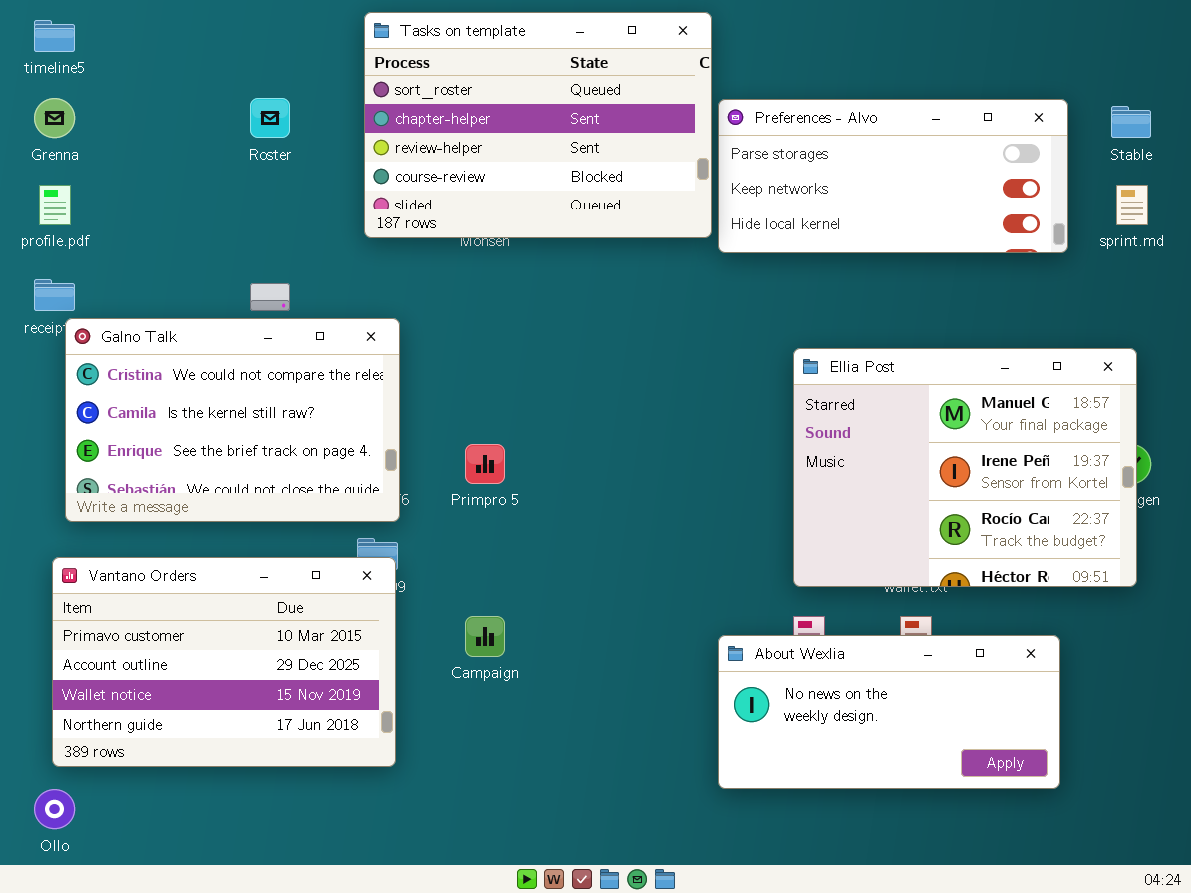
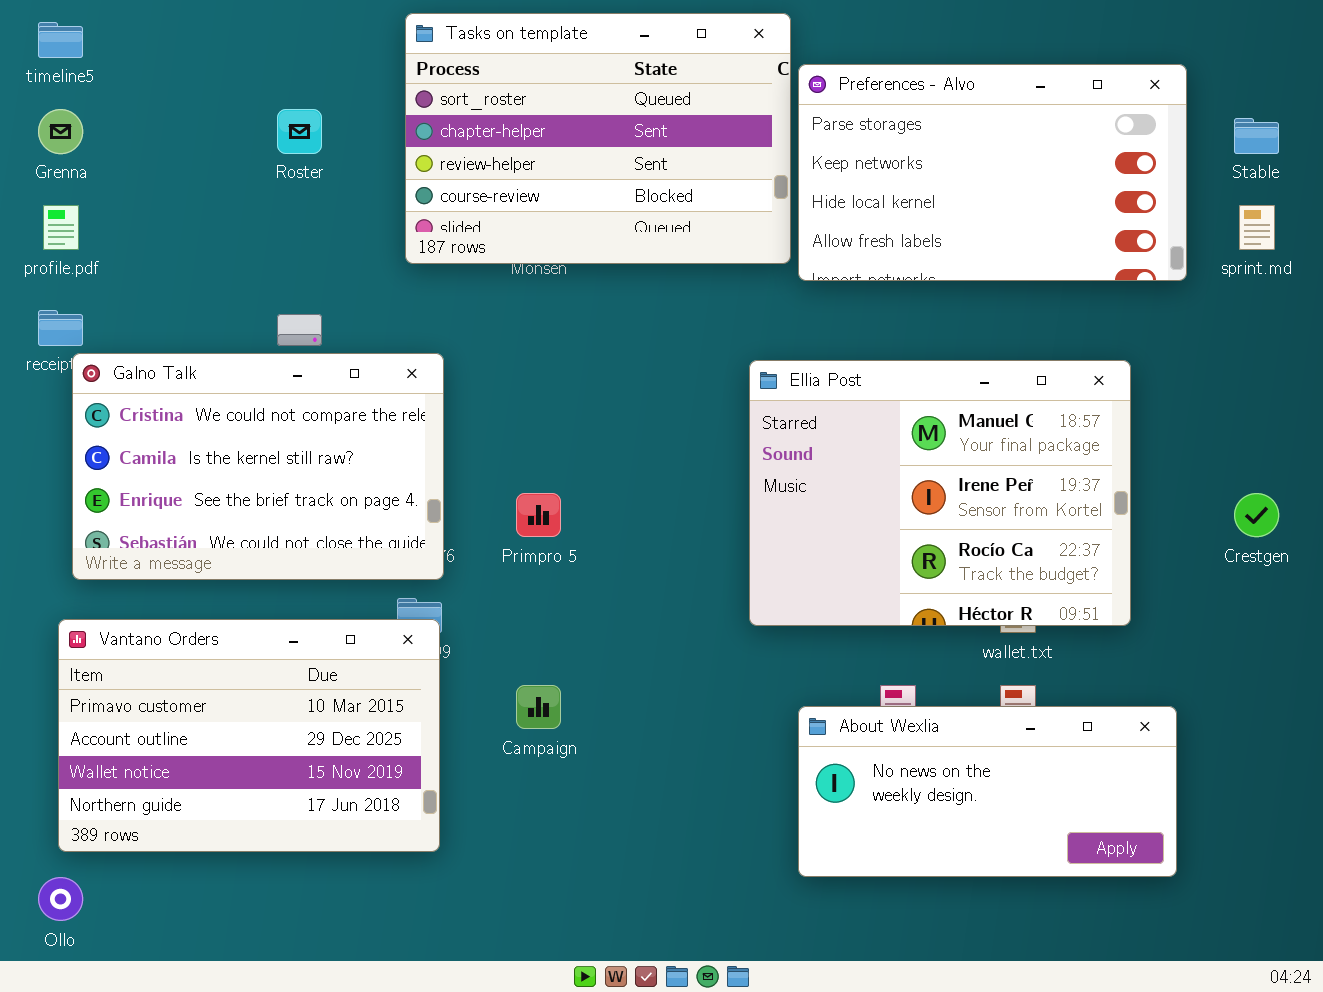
Preferences - Alvo: [718,99,1068,253] -> [798,64,1187,281], resized
Ellia Post: [793,348,1137,587] -> [749,360,1131,626], moved

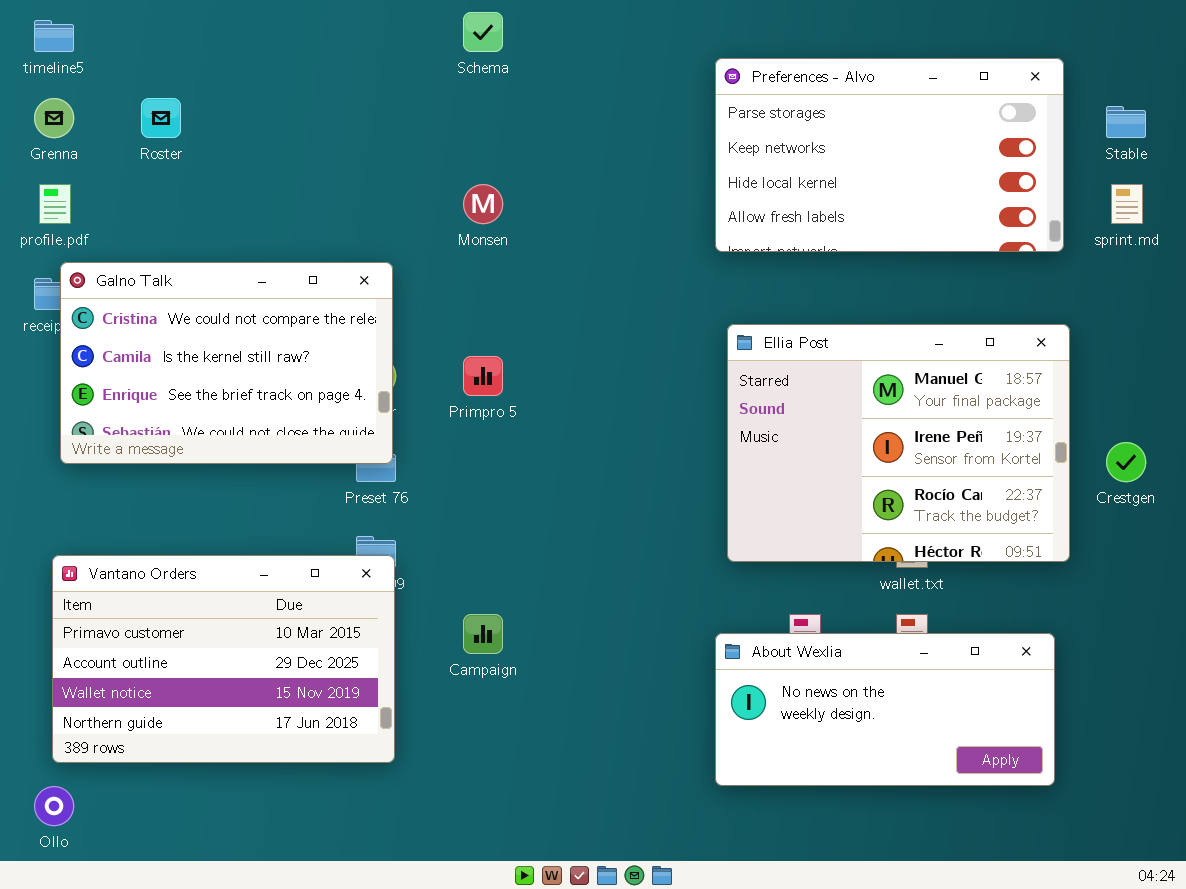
Tasks on template: [405,13,791,264] -> none, closed
Roster: [277,109,322,154] -> [141,98,181,138], moved
Galno Talk: [72,353,444,580] -> [60,262,393,464], moved
Ellia Post: [749,360,1131,626] -> [727,324,1070,562], moved
Primpro 5: [516,493,561,537] -> [463,356,503,396], moved

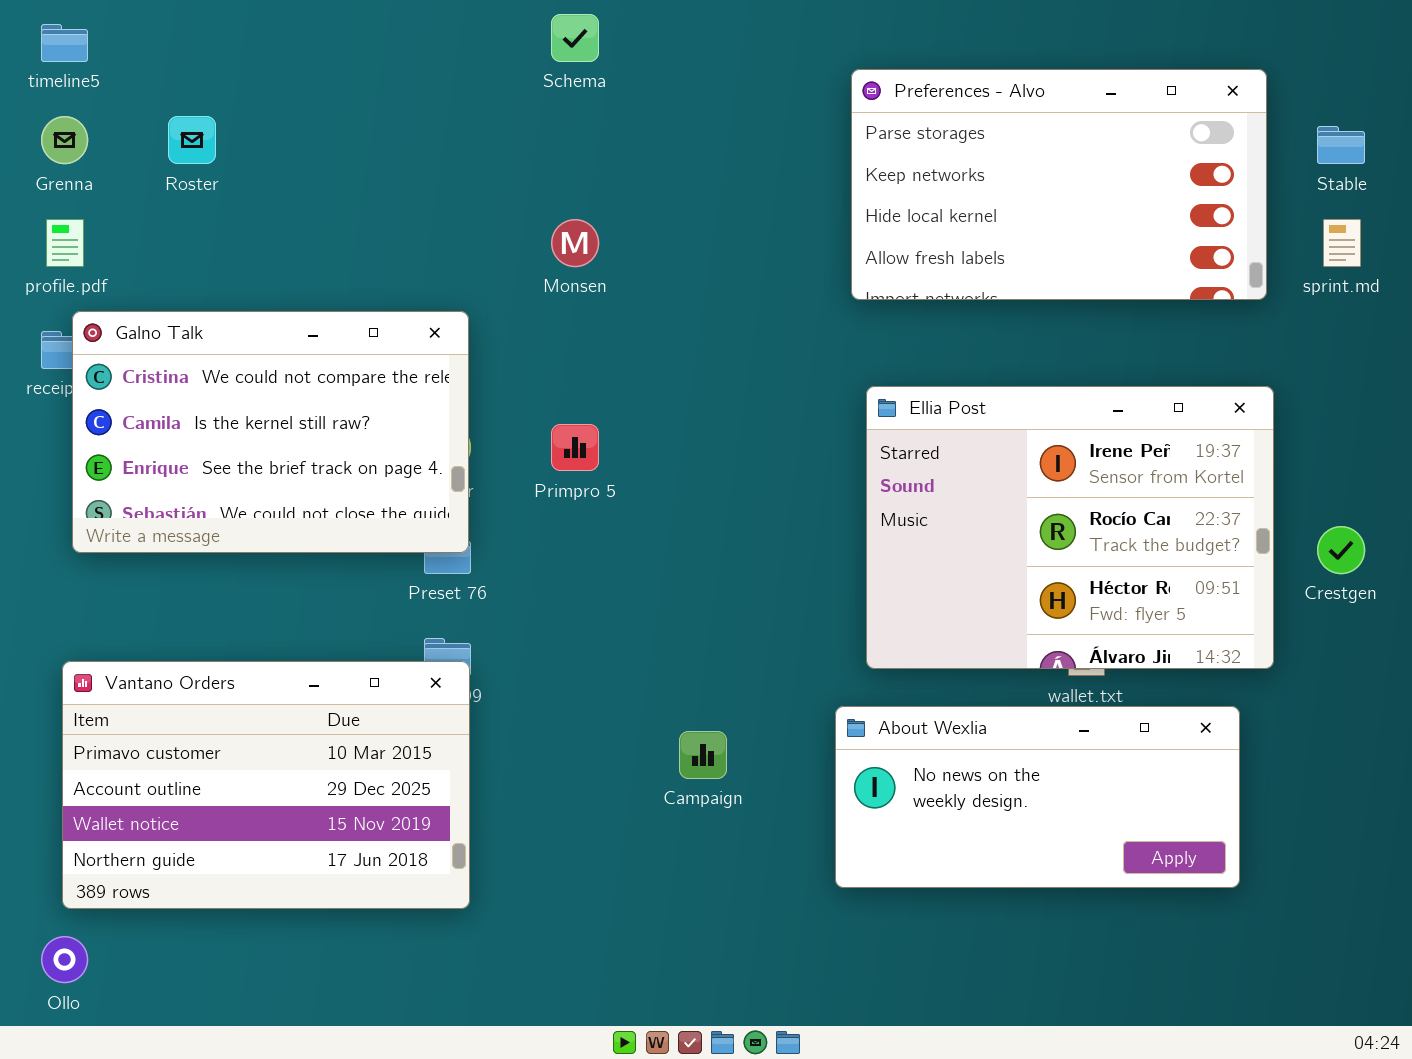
Ellia Post: [727,324,1070,562] -> [866,386,1274,669], scrolled down 1 row
Campaign: [463,614,503,654] -> [679,731,727,779], moved
About Wexlia: [715,633,1055,786] -> [835,706,1240,888], moved

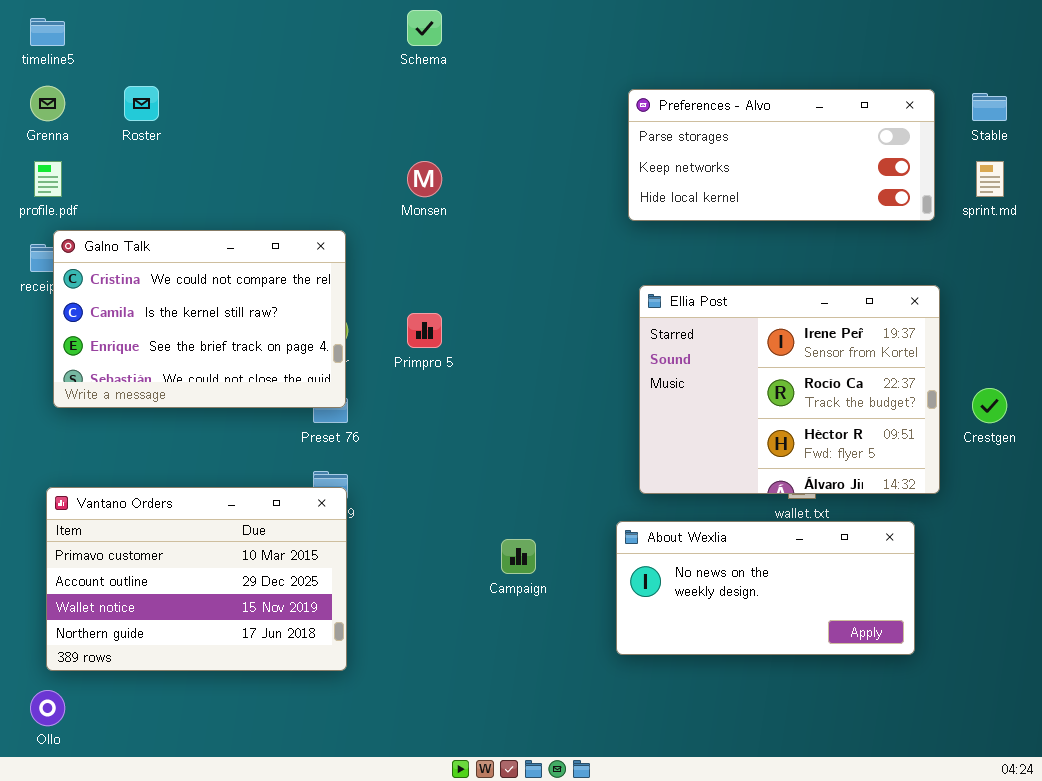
Preferences - Alvo: [851,69,1267,300] -> [628,89,935,221], resized

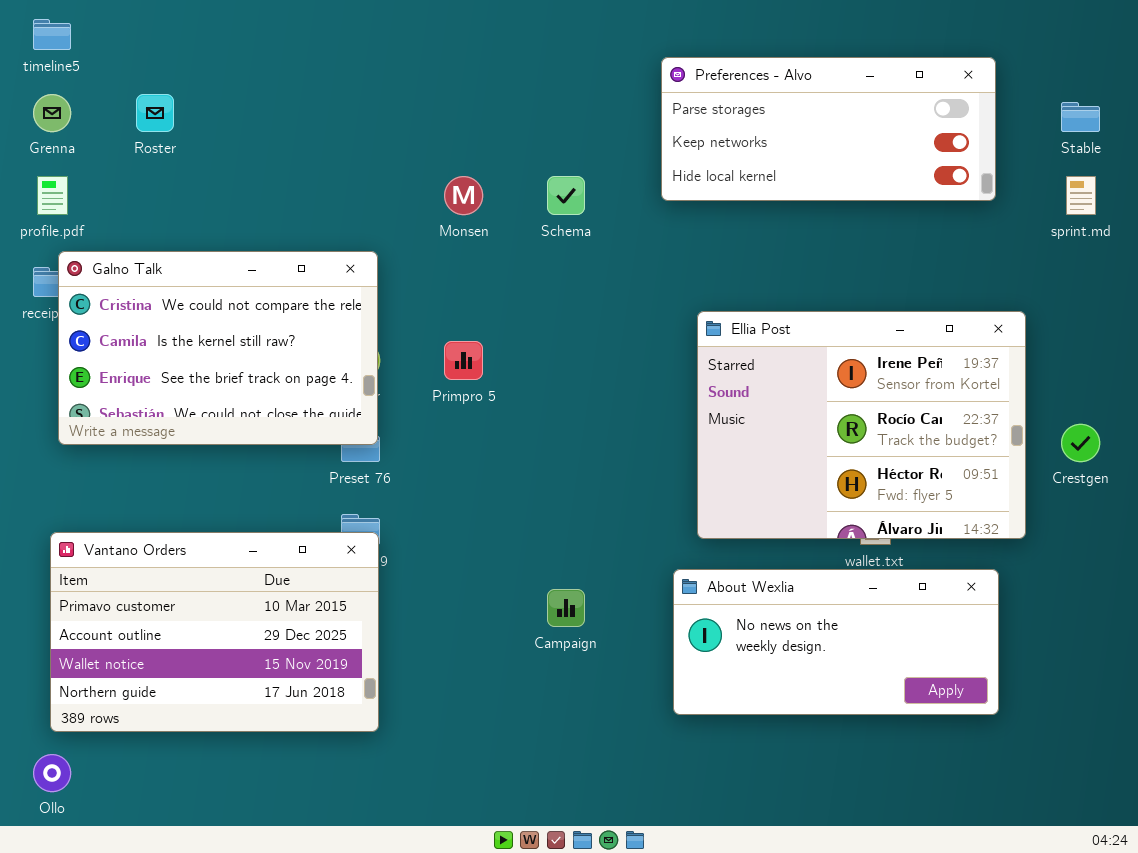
Schema: [407,10,442,46] -> [547,176,585,215], moved
Preferences - Alvo: [628,89,935,221] -> [661,57,996,201], moved

